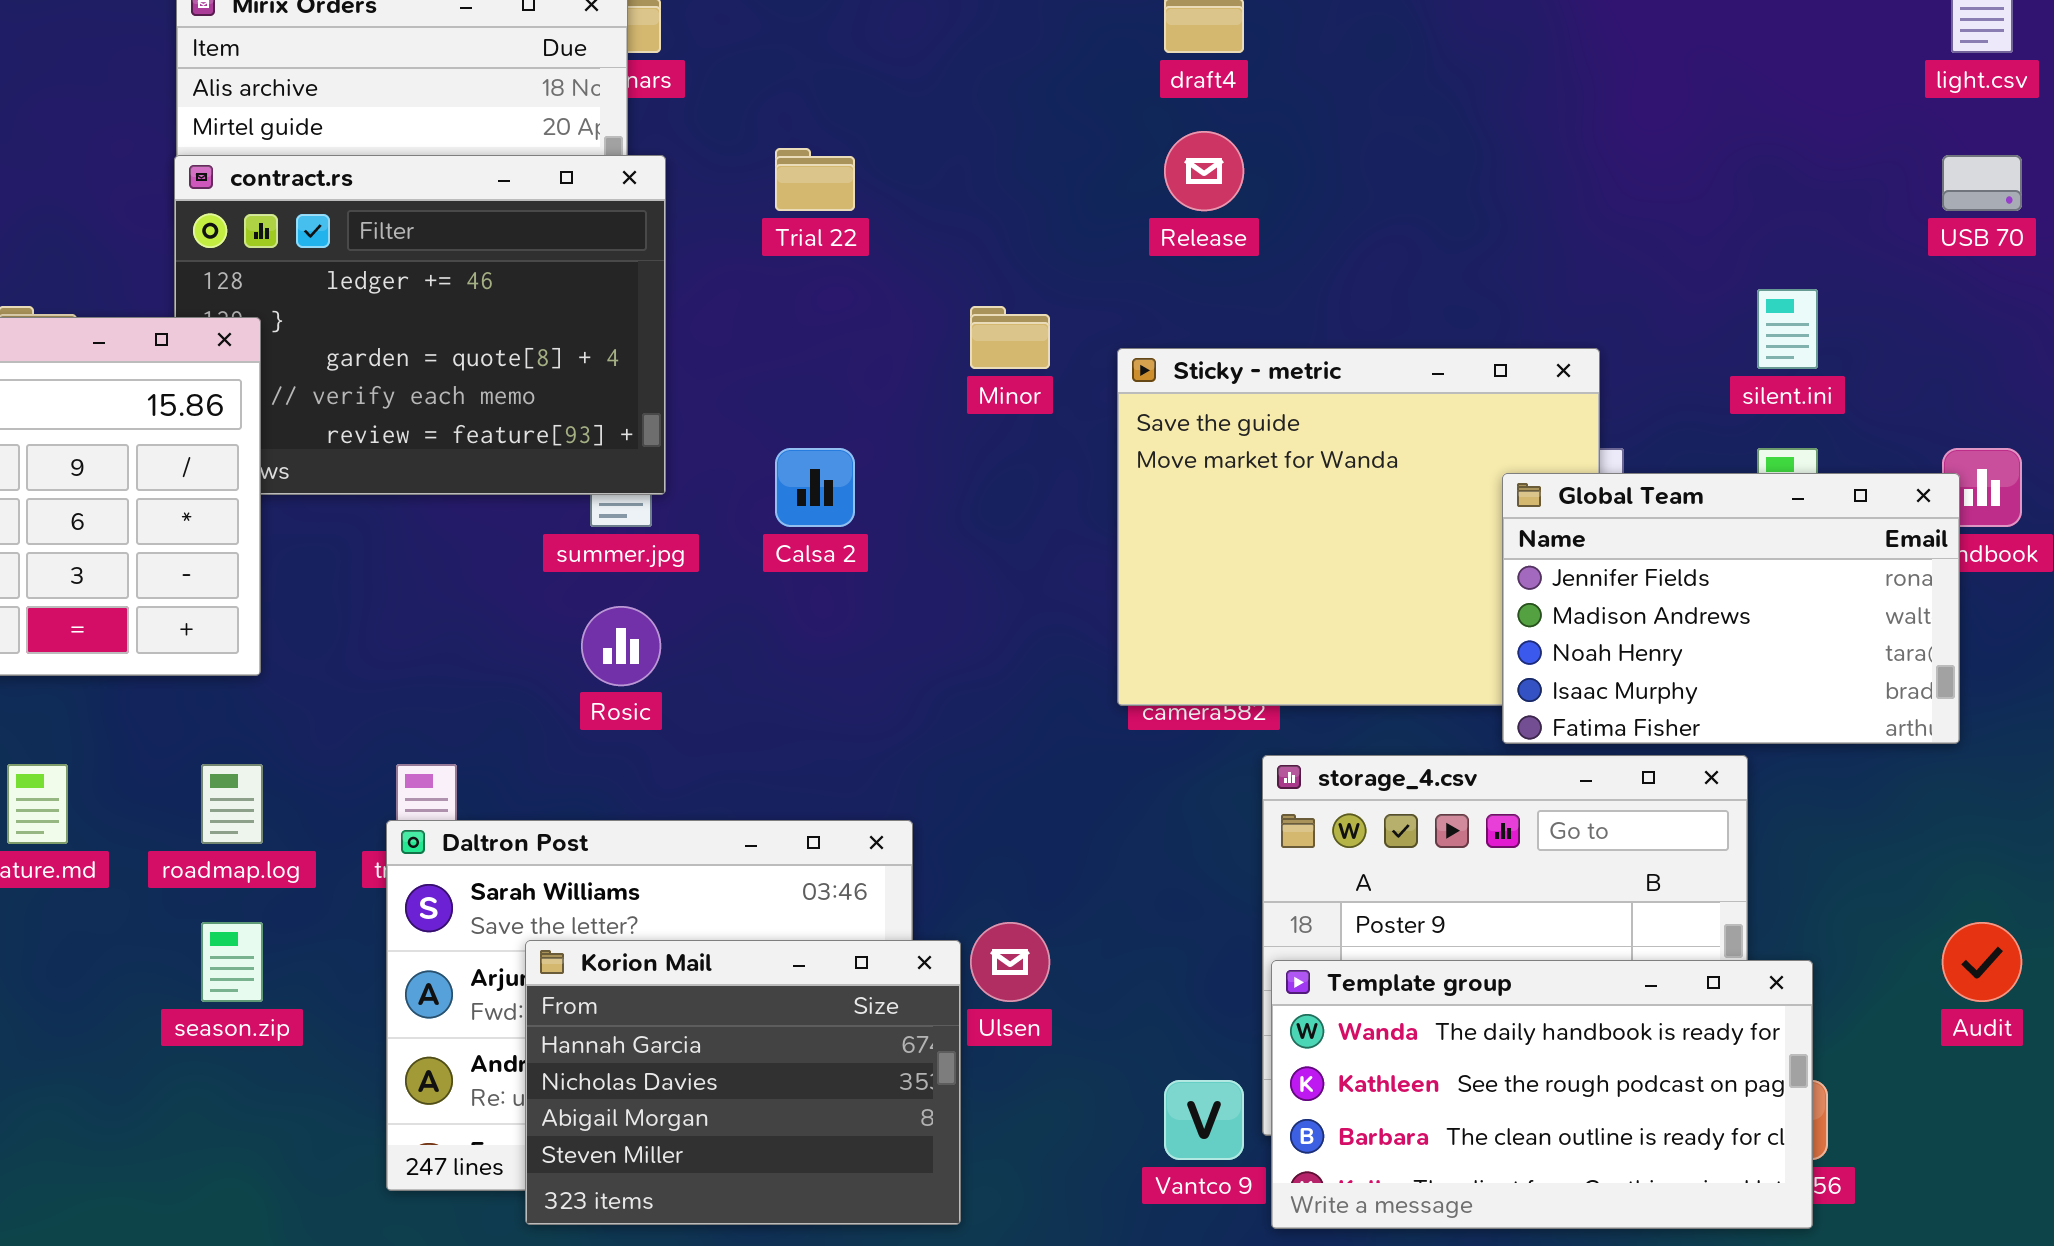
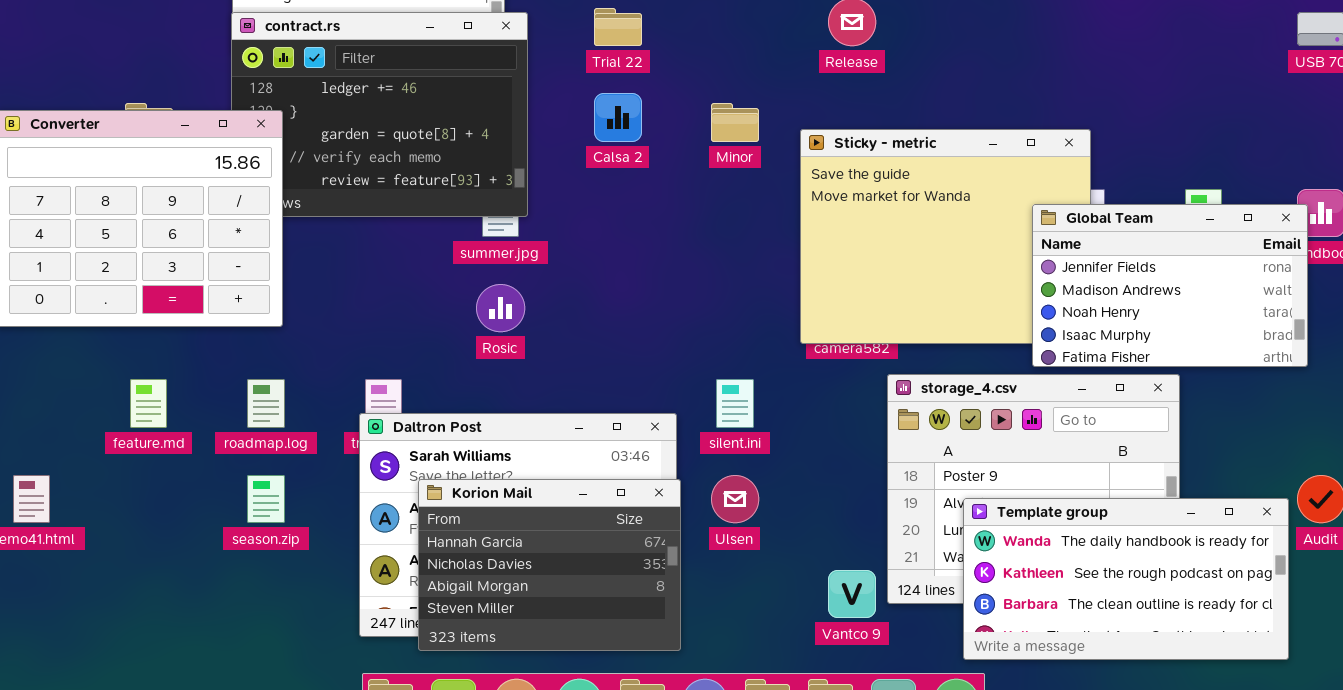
silent.ini: [1757,289,1818,369] -> [716,379,754,428], moved
Calsa 2: [775,448,855,527] -> [594,93,642,142], moved
Korion Mail: [525,940,961,1225] -> [418,479,681,651], moved
Template group: [1271,960,1813,1229] -> [963,498,1289,660], moved

